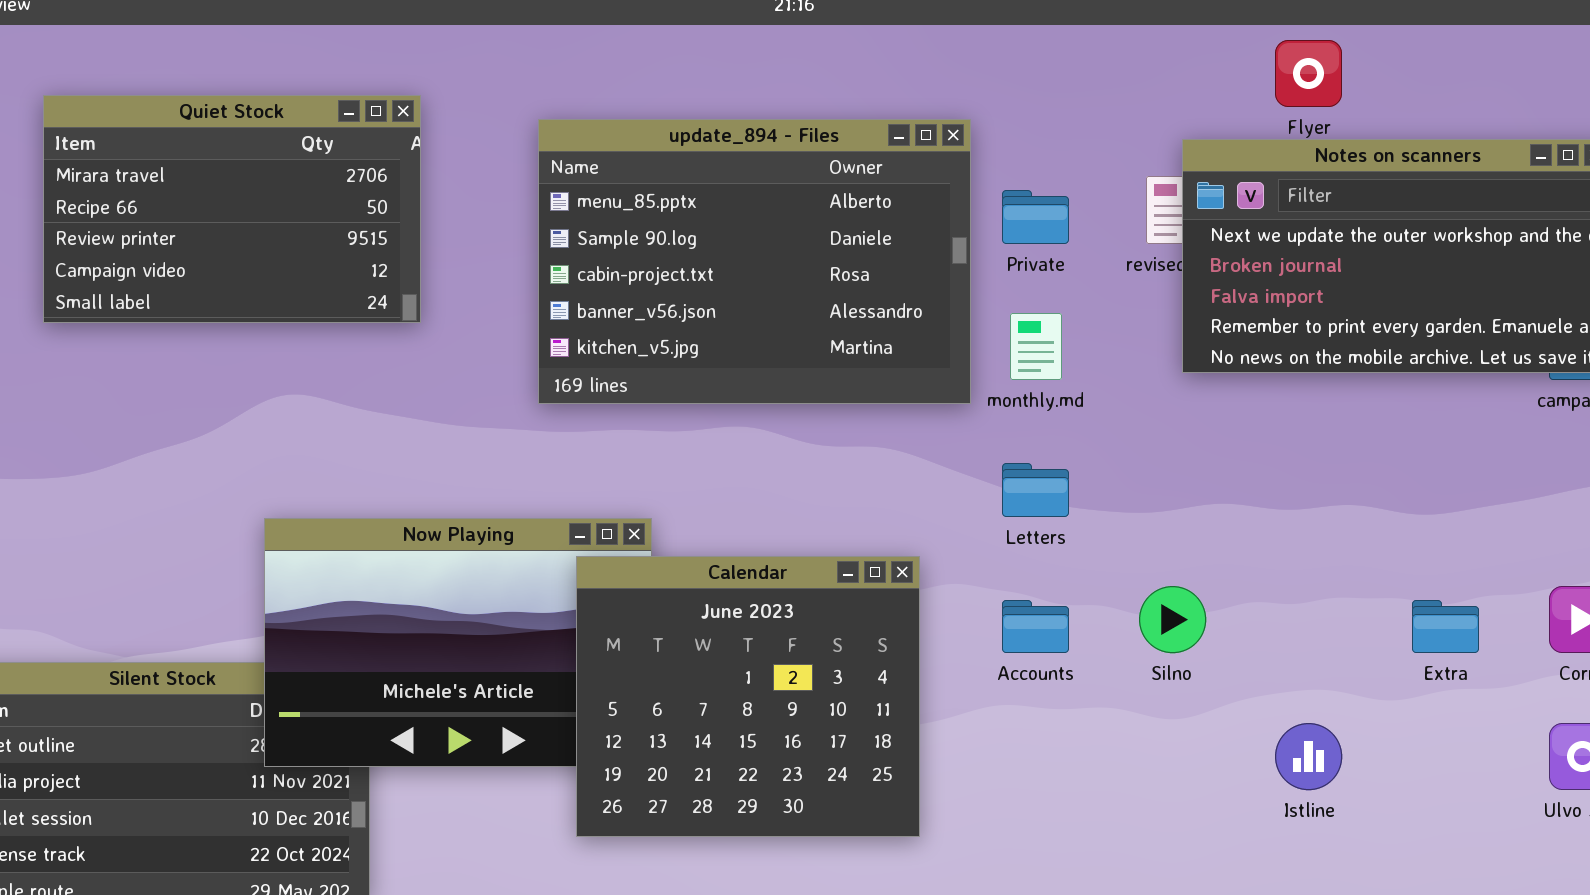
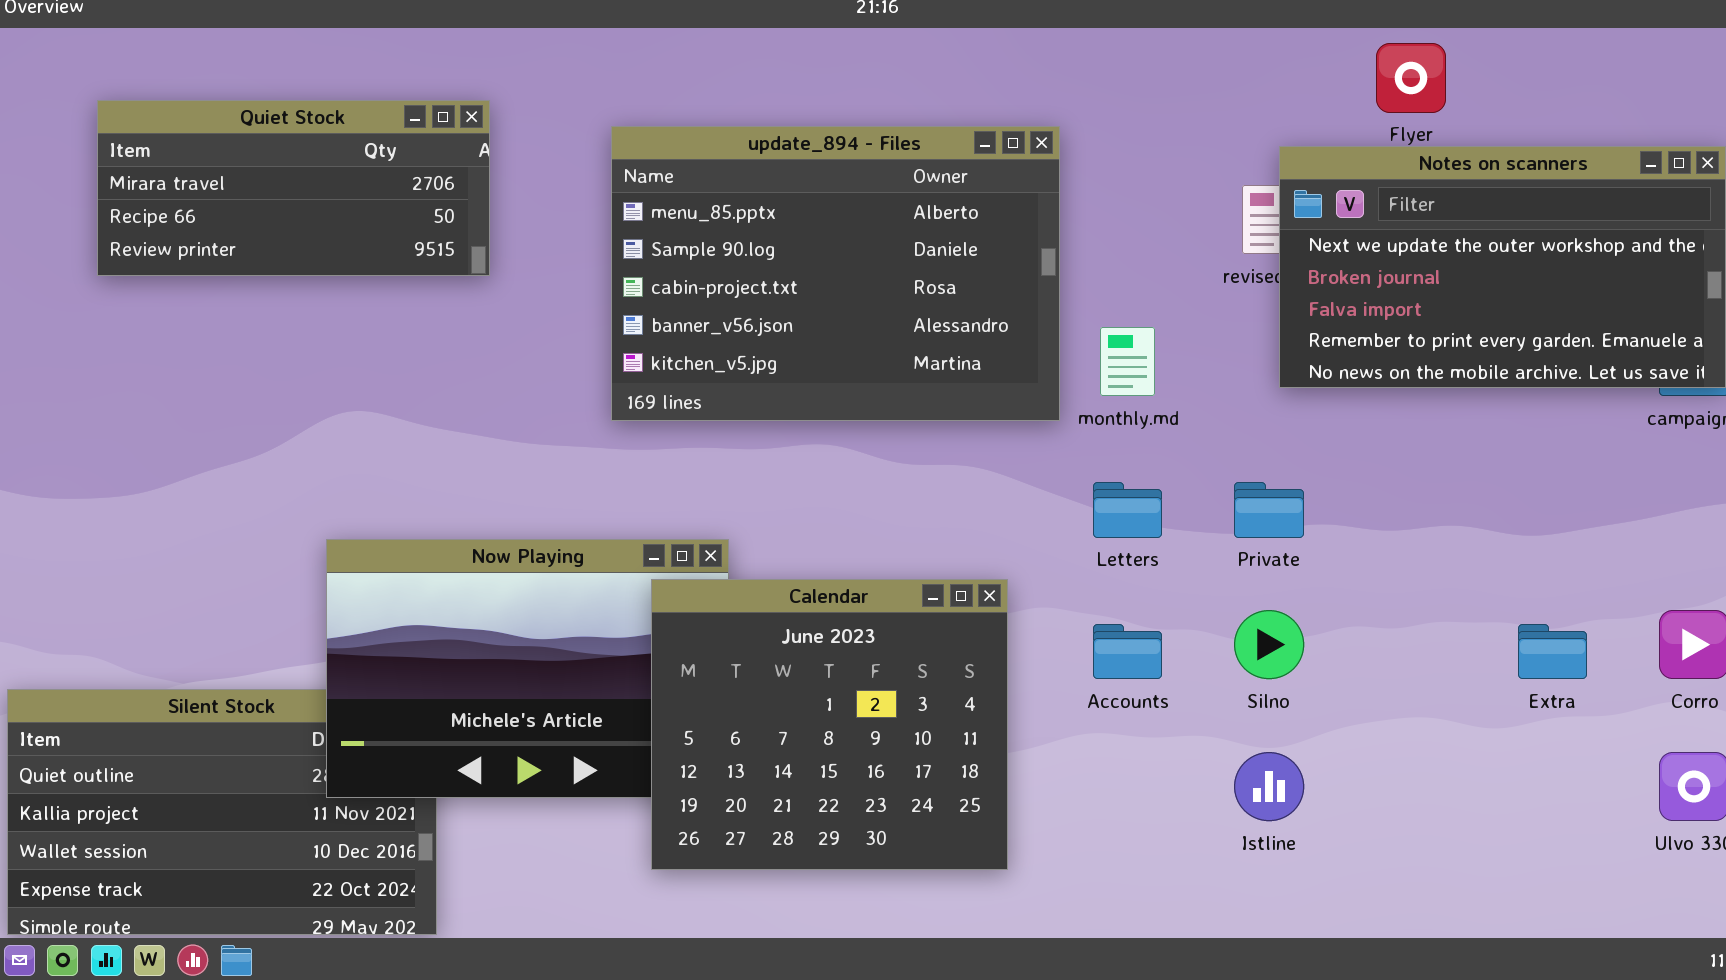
Quiet Stock: [43,95,421,323] -> [97,100,490,276], resized
Private: [1002,190,1069,244] -> [1234,482,1304,538], moved
Istline: [1275,723,1342,790] -> [1234,752,1304,821], moved

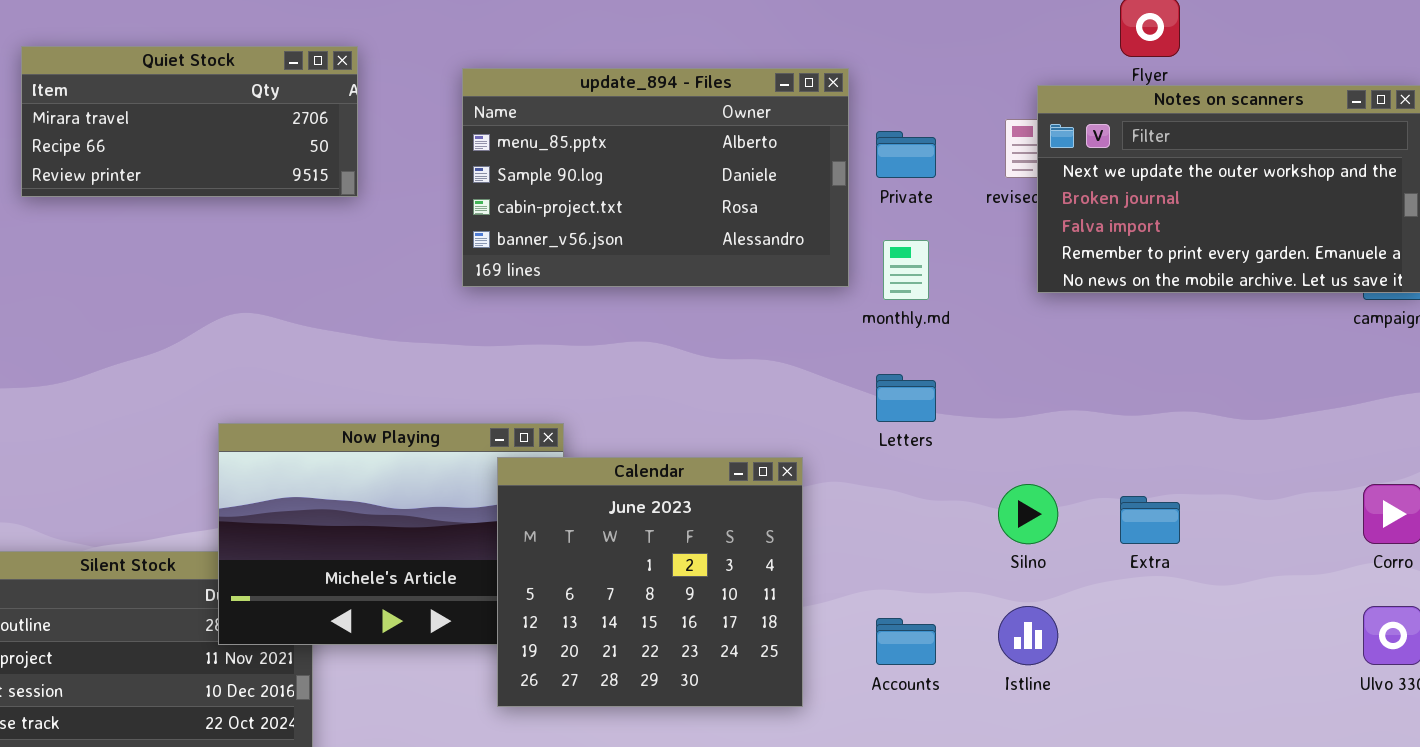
update_894 - Files: [611,126,1060,421] -> [462,68,849,287], resized
Private: [1234,482,1304,538] -> [876,131,936,178], moved
Accounts: [1093,624,1162,679] -> [876,618,936,665], moved
Extra: [1518,624,1587,679] -> [1120,496,1180,544], moved

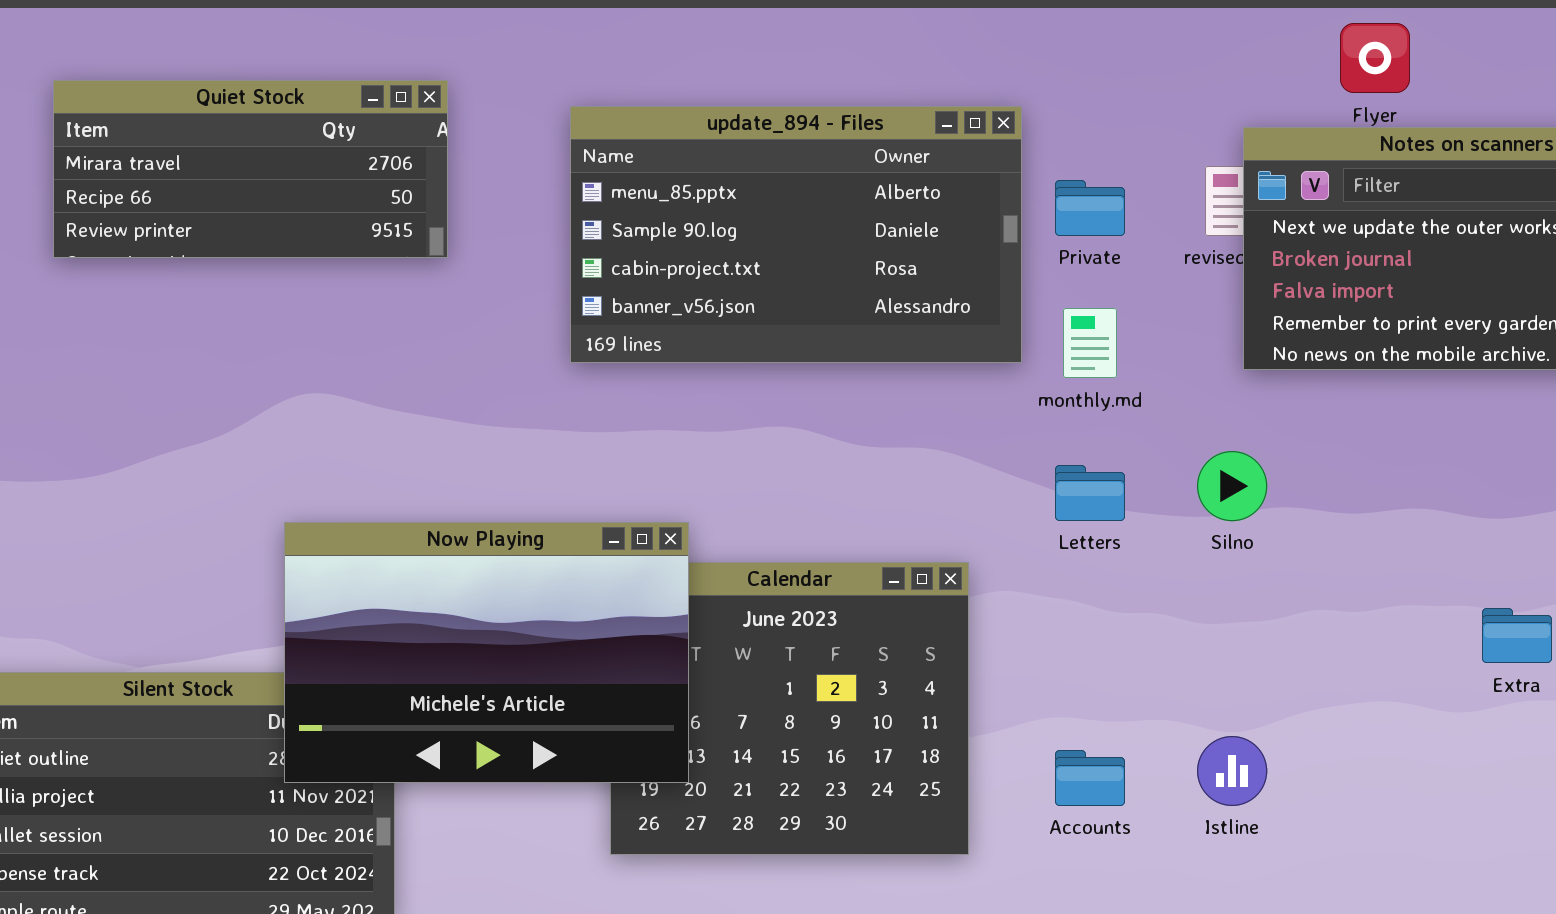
Now Playing: [218,423,564,645] -> [284,522,689,783], raised
Silno: [998,484,1058,544] -> [1197,451,1267,521], moved
Extra: [1120,496,1180,544] -> [1482,608,1552,663], moved

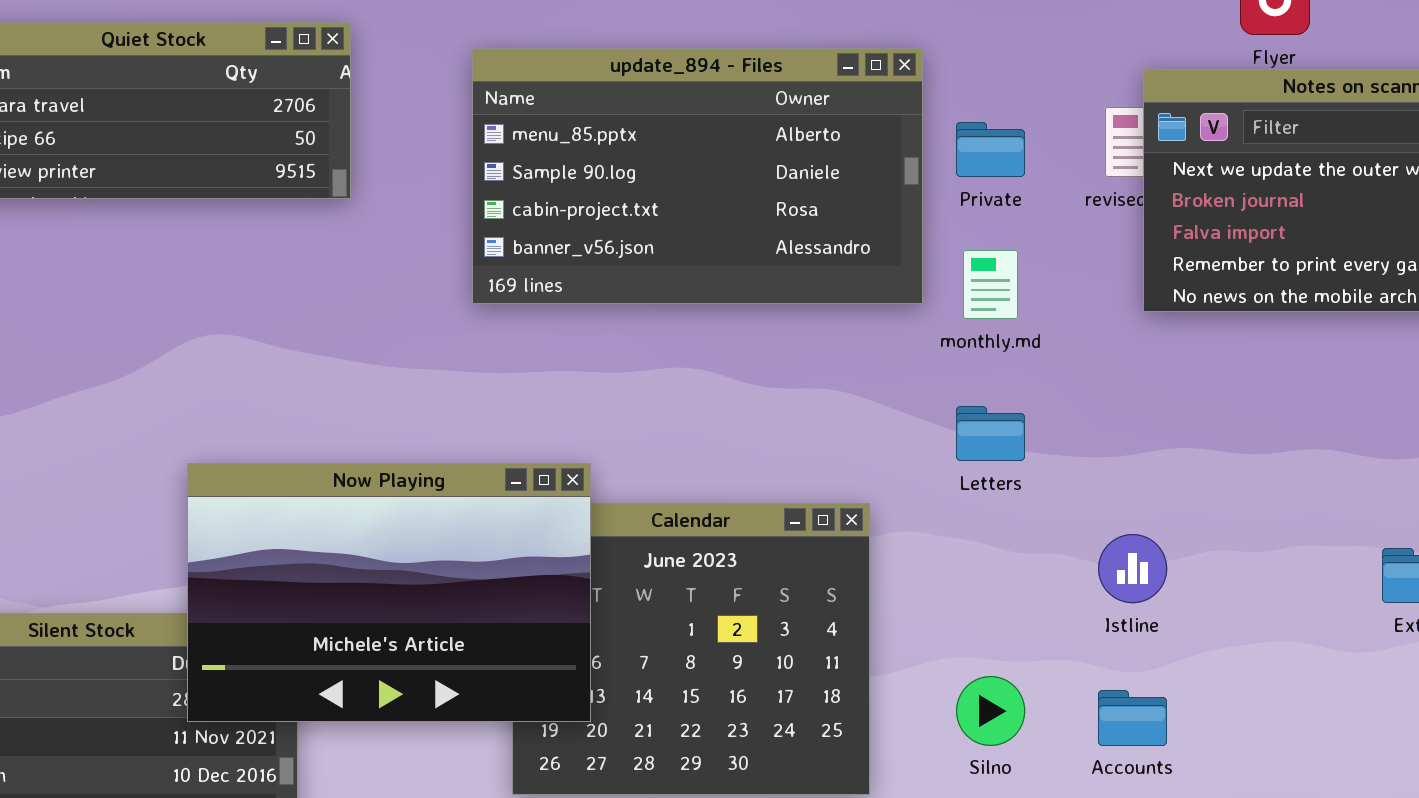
Silno: [1197,451,1267,521] -> [956,676,1025,746], moved
Istline: [1197,736,1267,806] -> [1098,534,1167,603], moved
Accounts: [1055,750,1125,806] -> [1098,690,1167,746], moved

